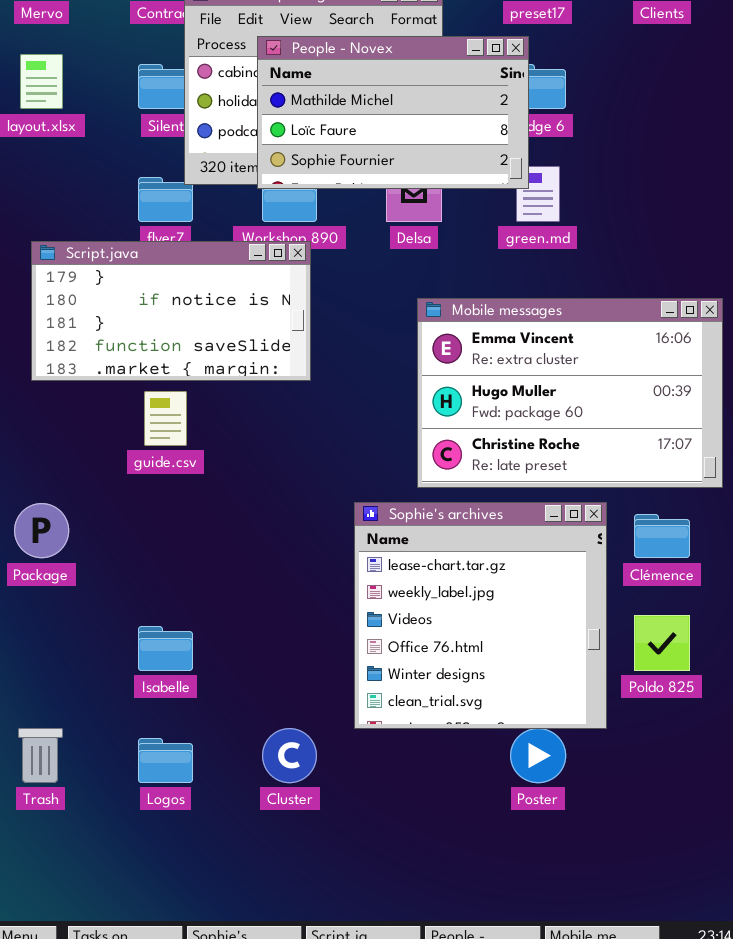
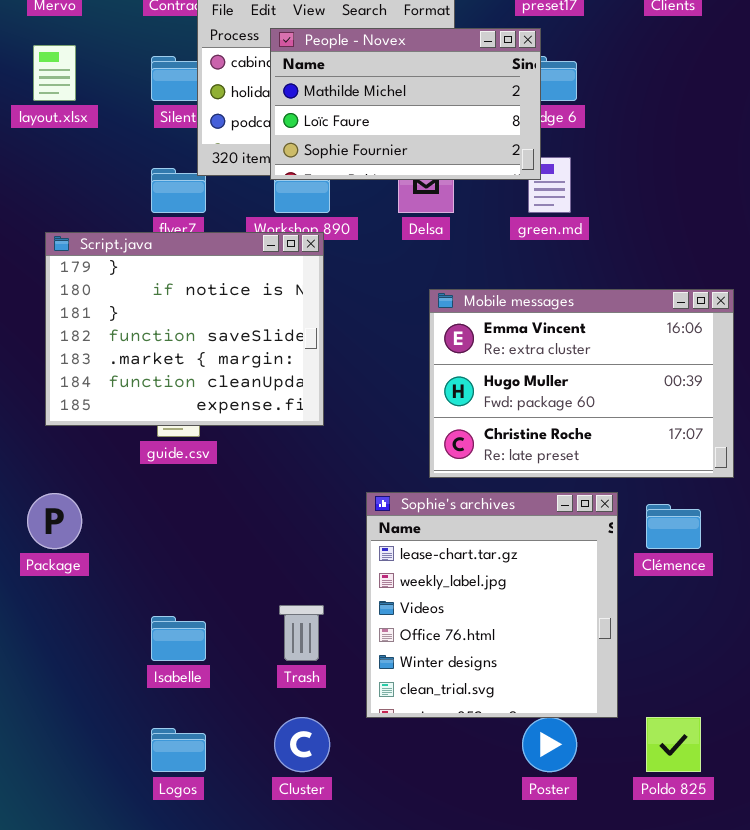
Script.java: [31,241,311,381] -> [45,232,324,426], resized
Poldo 825: [634,615,690,671] -> [646,717,701,772], moved
Trash: [18,728,63,783] -> [279,605,324,661], moved

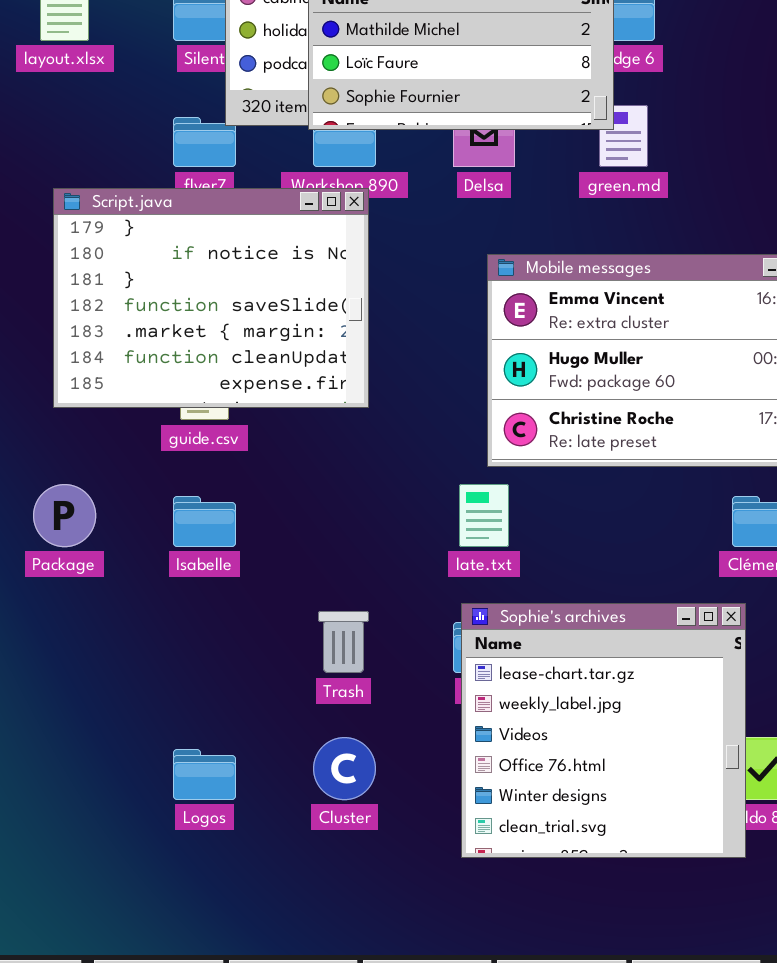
Sophie's archives: [366,492,618,718] -> [461,603,746,858], moved
Isabelle: [151,616,206,661] -> [173,496,236,547], moved

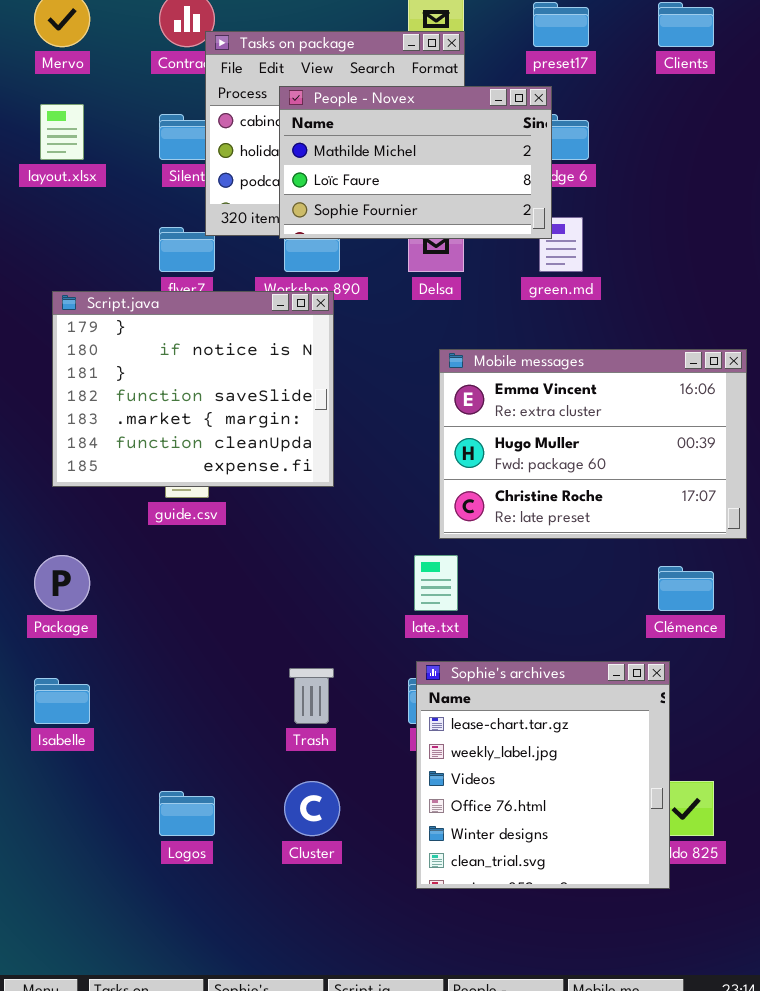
Isabelle: [173,496,236,547] -> [34,678,90,724], moved

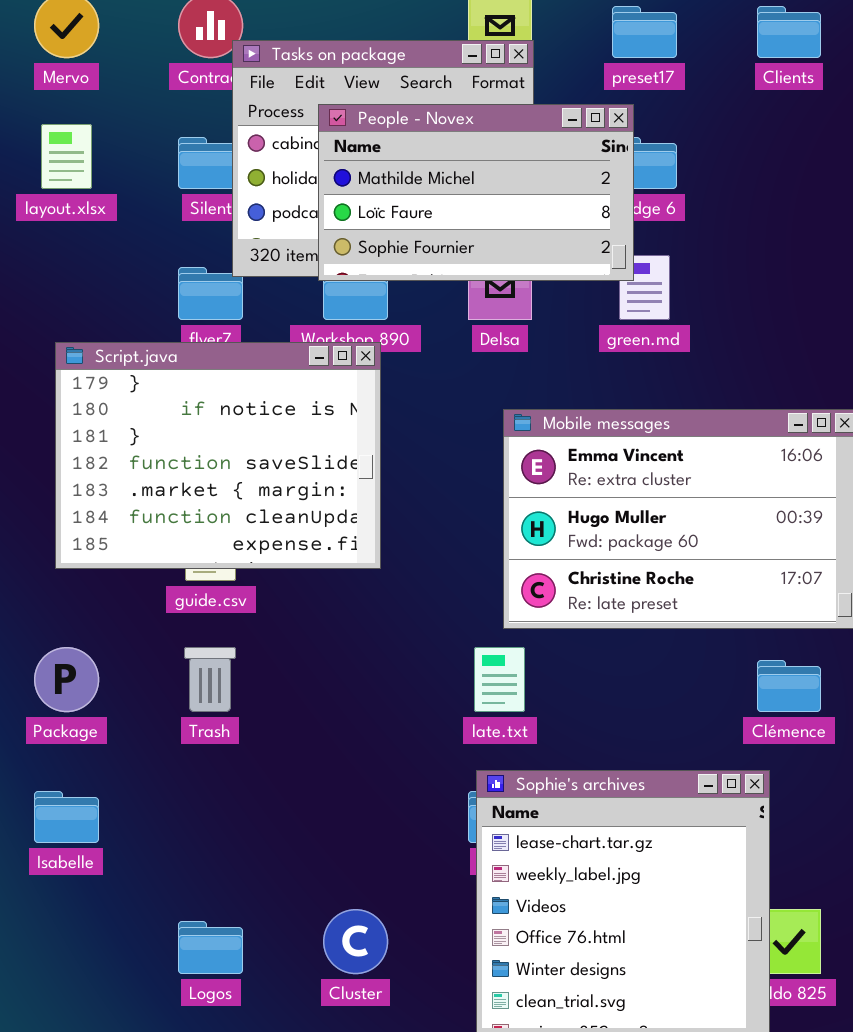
Trash: [289,668,334,724] -> [184,647,236,712], moved

